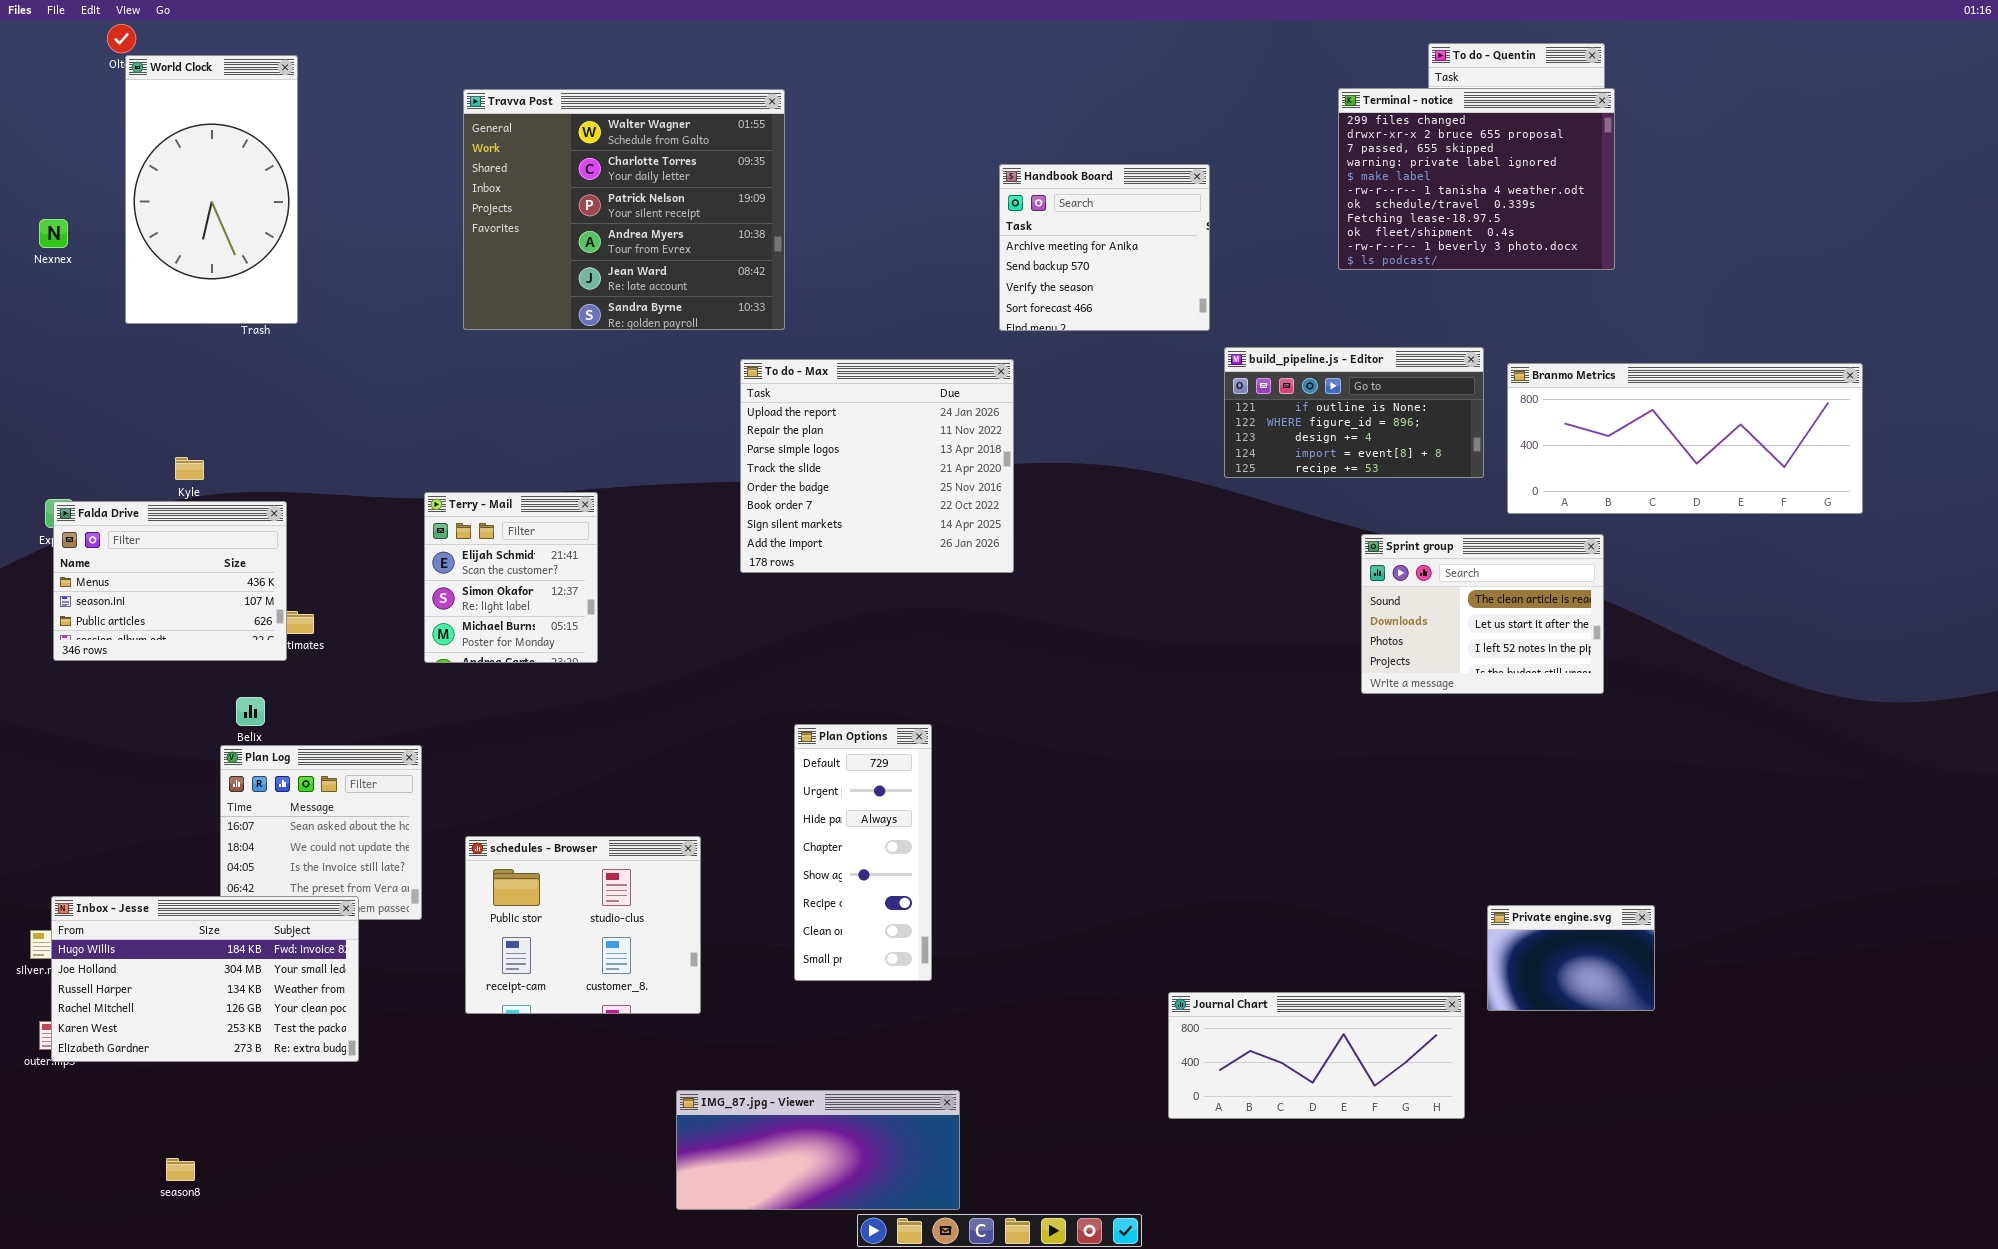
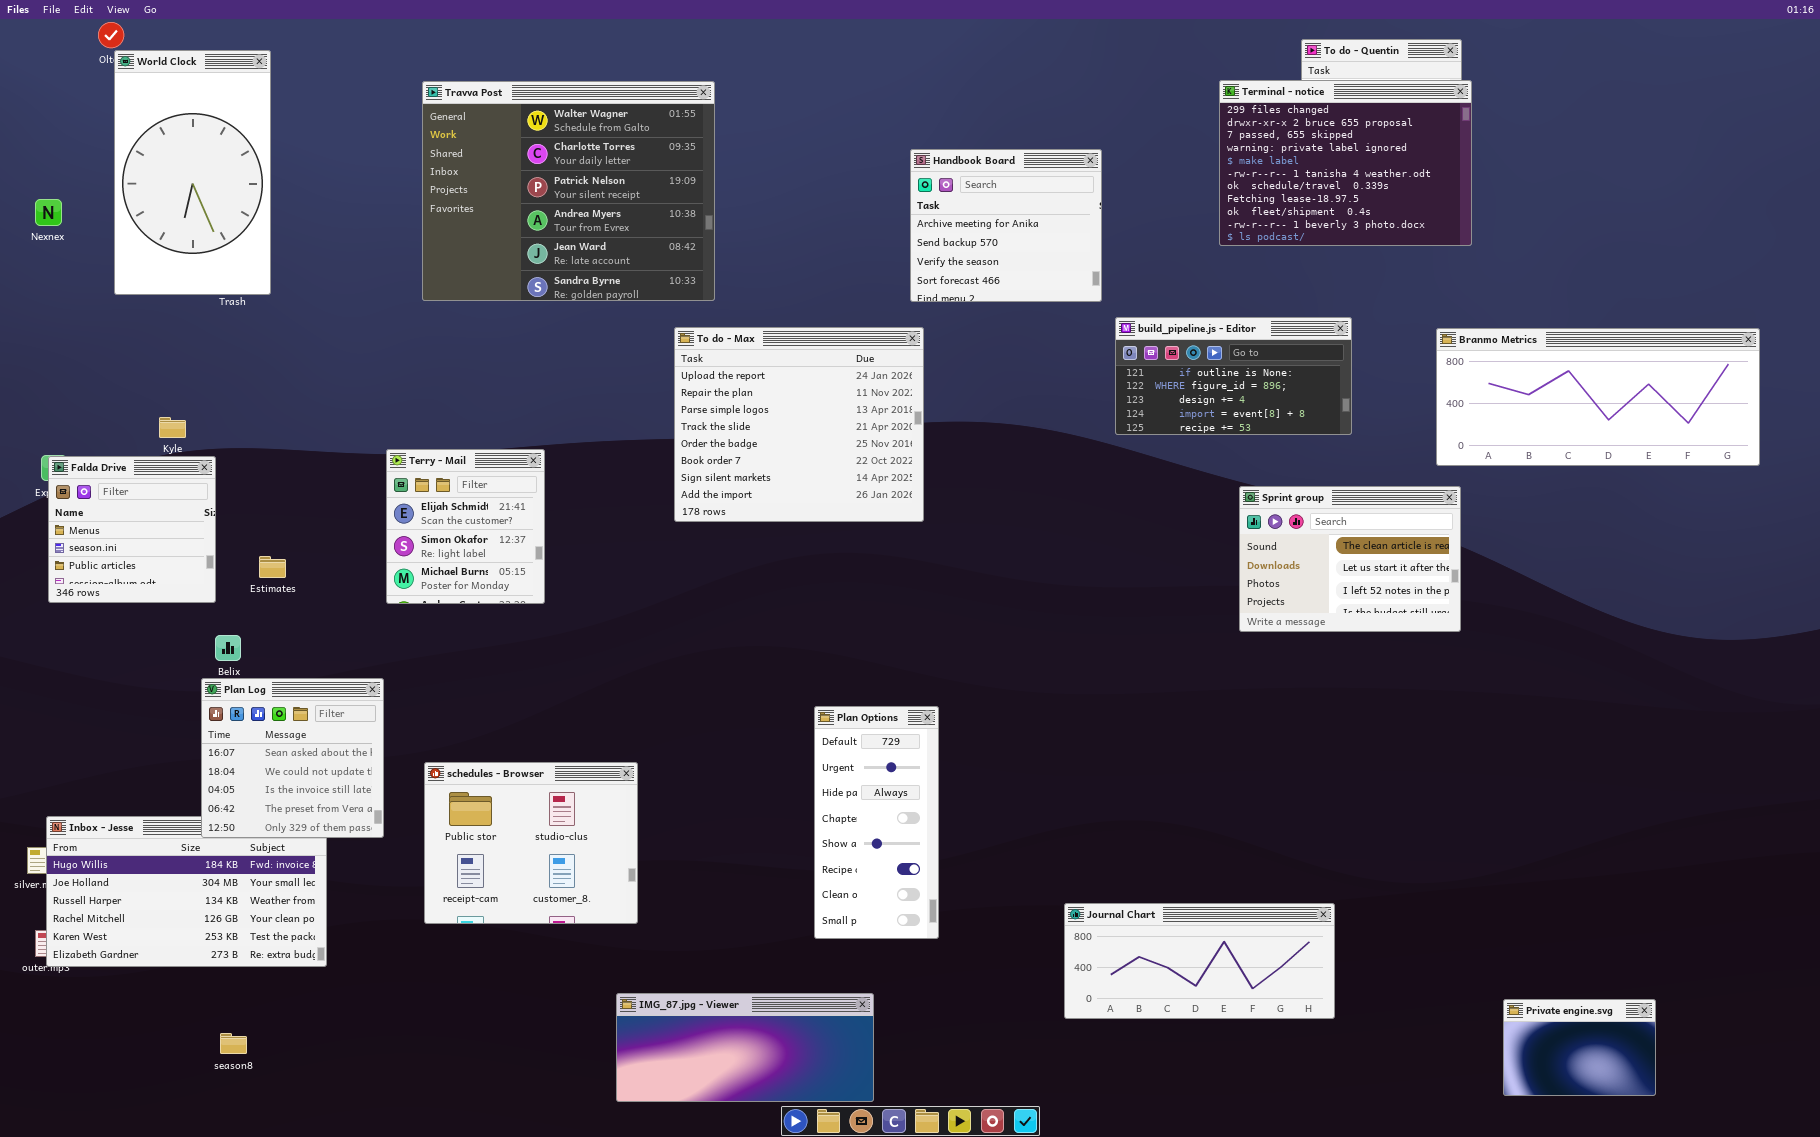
Branmo Metrics: [1507,363,1863,514] -> [1436,328,1760,466], moved
Falda Drive: [53,501,287,661] -> [48,456,216,603], resized
Plan Options: [794,724,932,981] -> [814,706,939,939], moved
Plan Log: [220,745,422,920] -> [201,678,384,838], raised
Private engine.svg: [1487,905,1655,1011] -> [1503,999,1656,1096], moved
season8: [166,1158,195,1181] -> [220,1033,247,1054], moved

